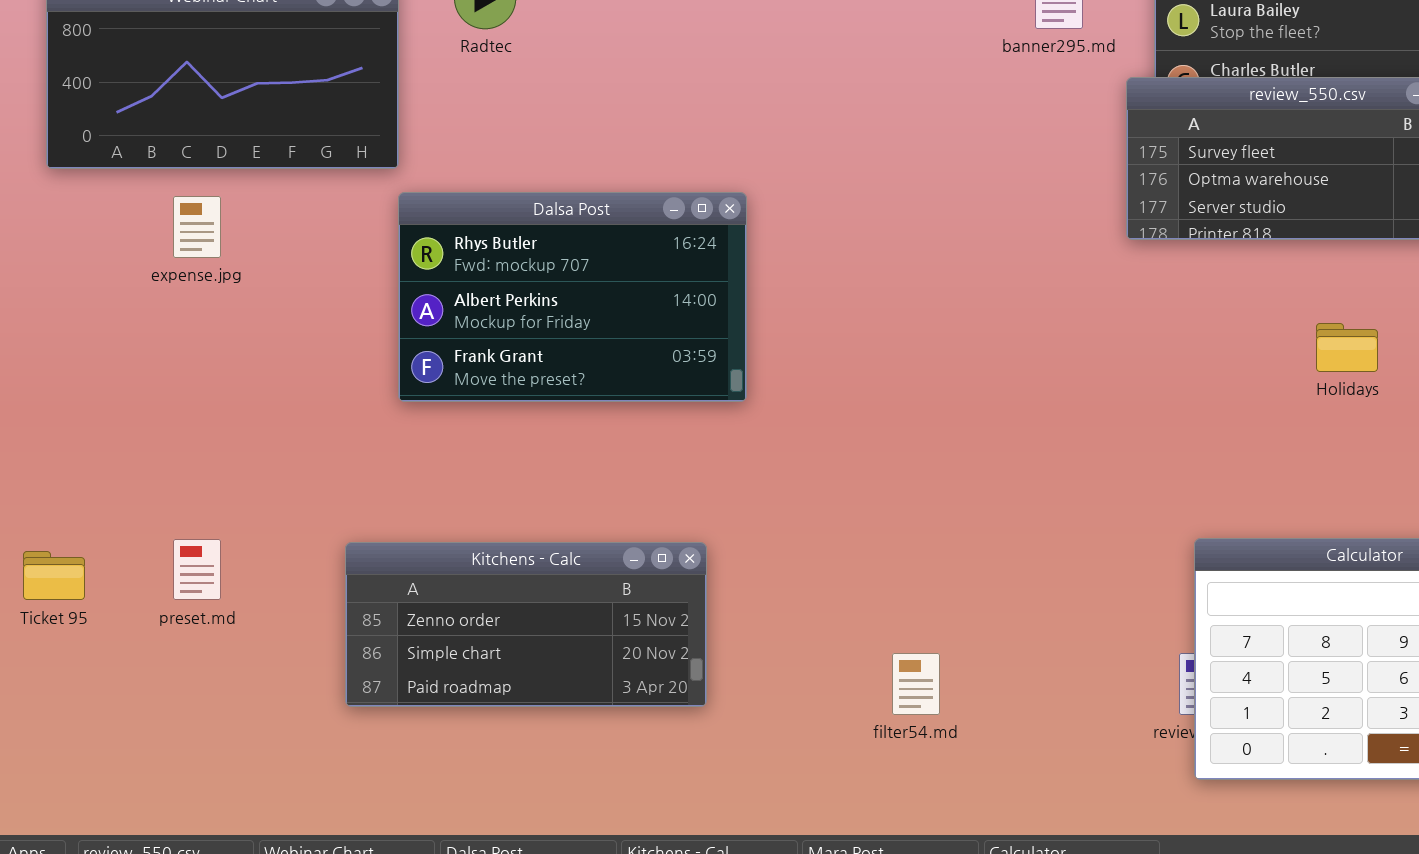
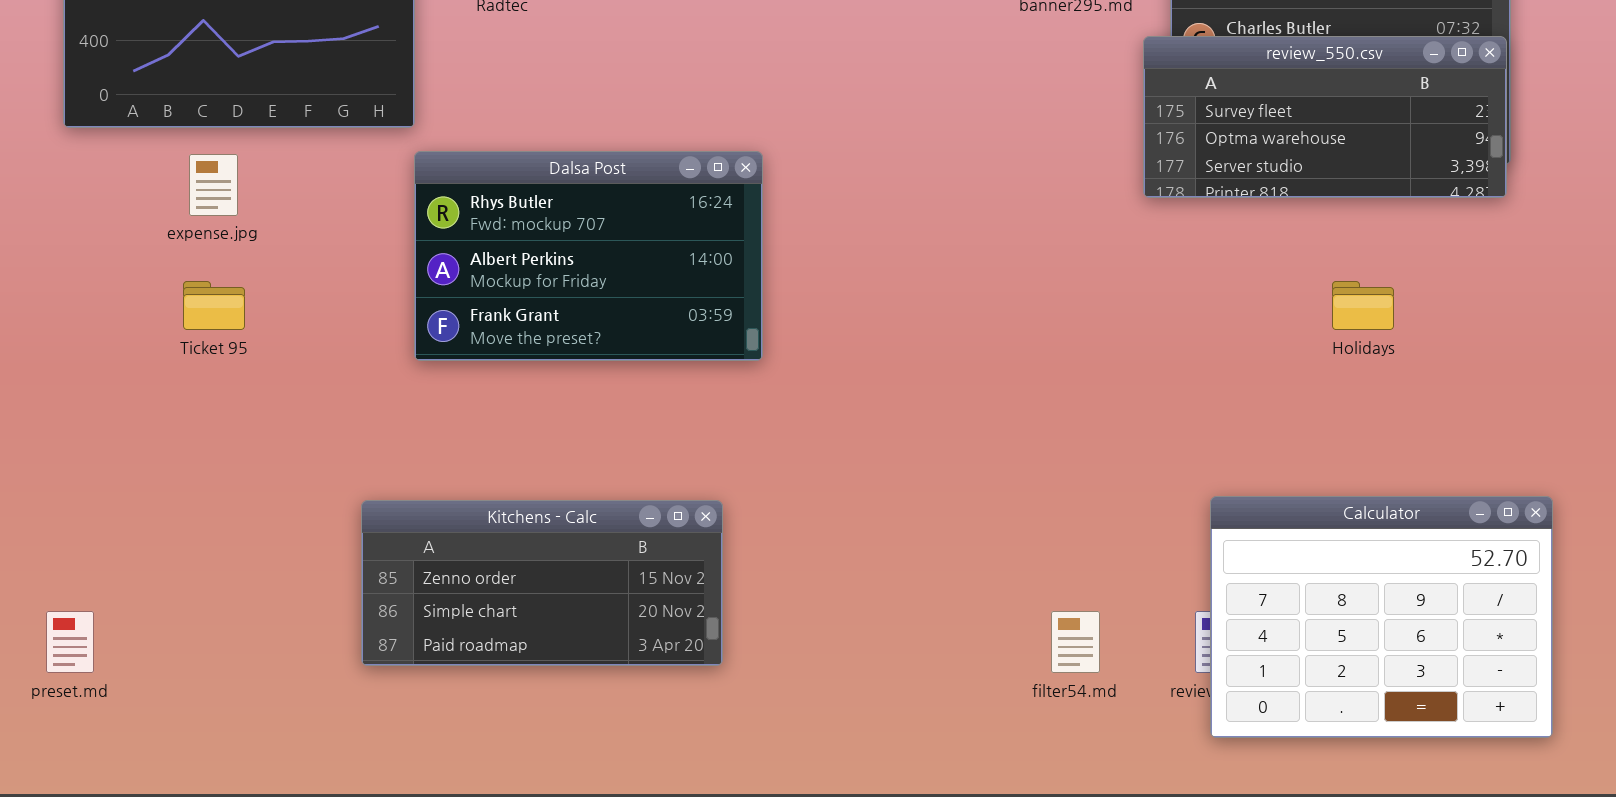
preset.md: [173,539,221,600] -> [46,611,94,673], moved
Ticket 95: [23,551,85,600] -> [183,281,245,330], moved
filter54.md: [892,653,940,715] -> [1051,611,1100,673], moved

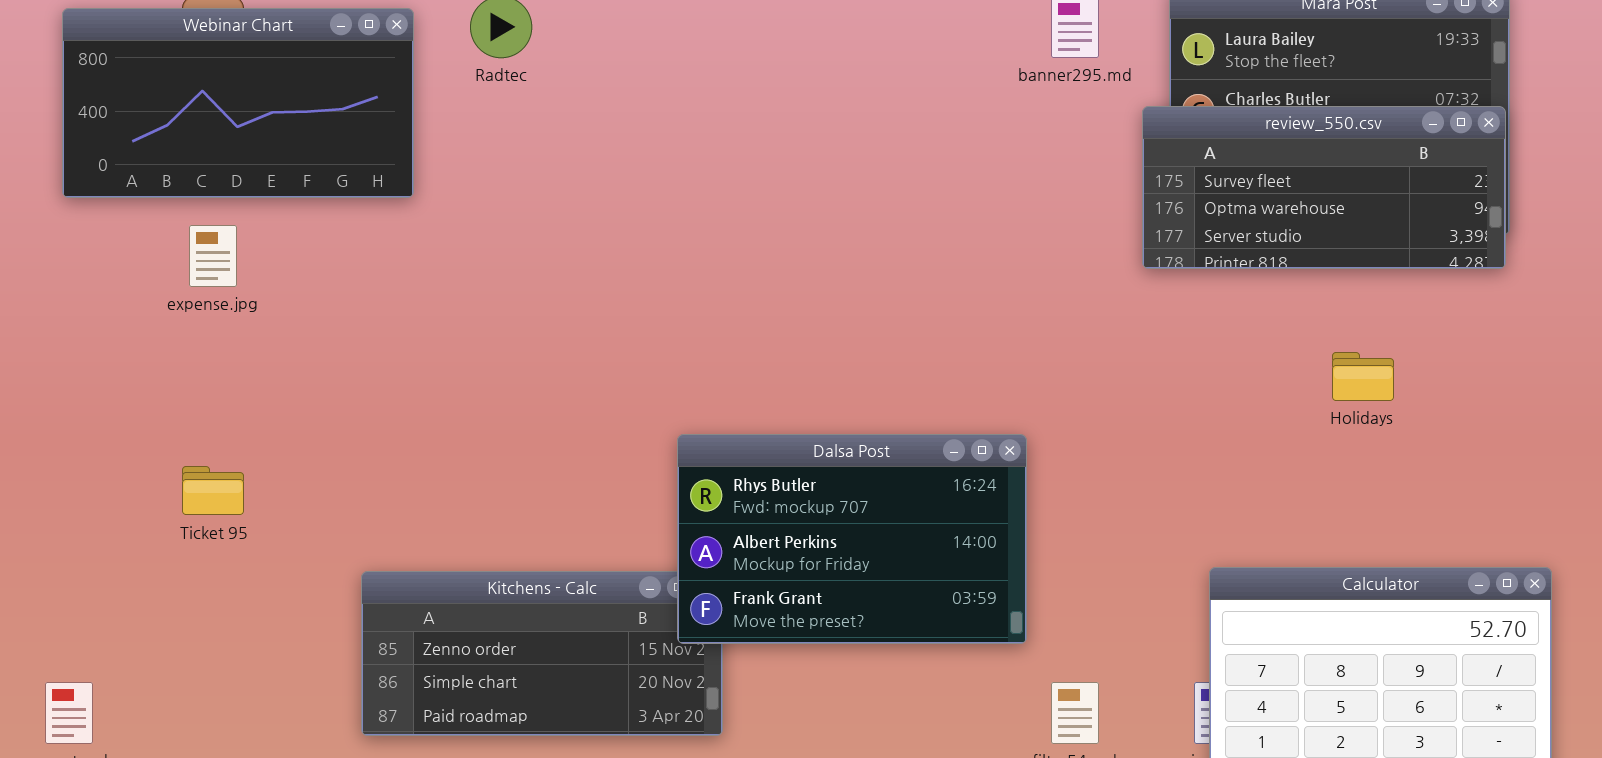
Dalsa Post: [414,151,763,361] -> [677,434,1027,644], moved
Ticket 95: [183,281,245,330] -> [182,466,244,515], moved

